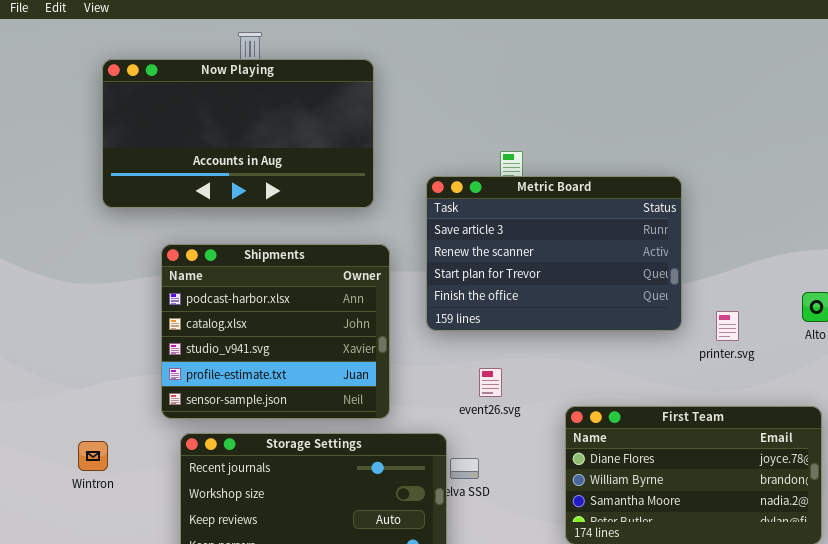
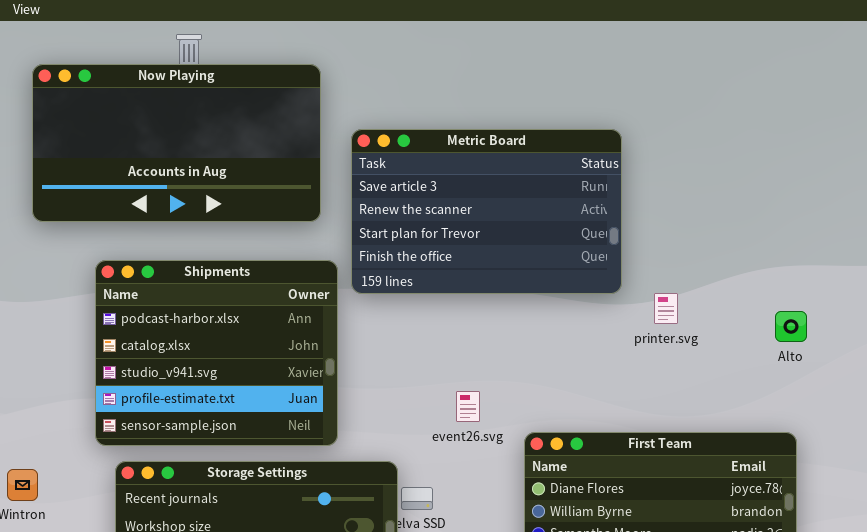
Metric Board: [426,176,682,331] -> [351,129,622,294], moved
printer.svg: [716,311,739,341] -> [654,293,678,324], moved
event26.svg: [479,368,502,397] -> [456,391,480,422], moved

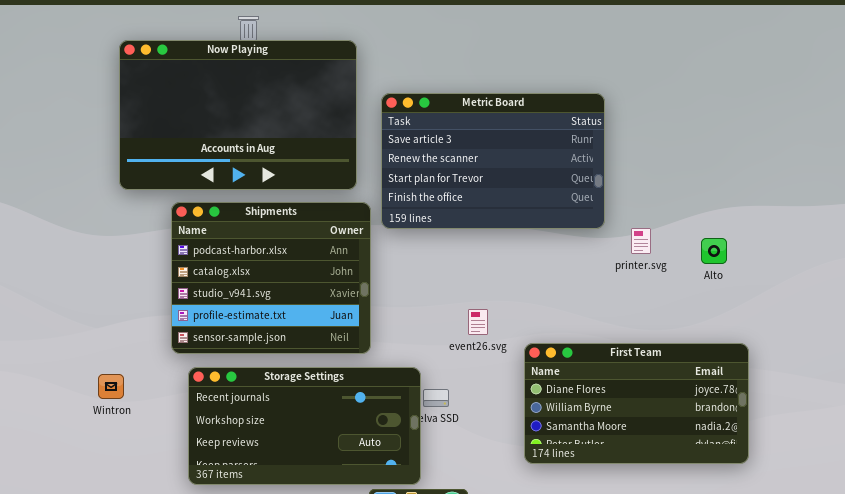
Now Playing: [32,64,321,222] -> [119,40,357,190], resized
Alto: [775,311,807,342] -> [701,238,727,264], moved

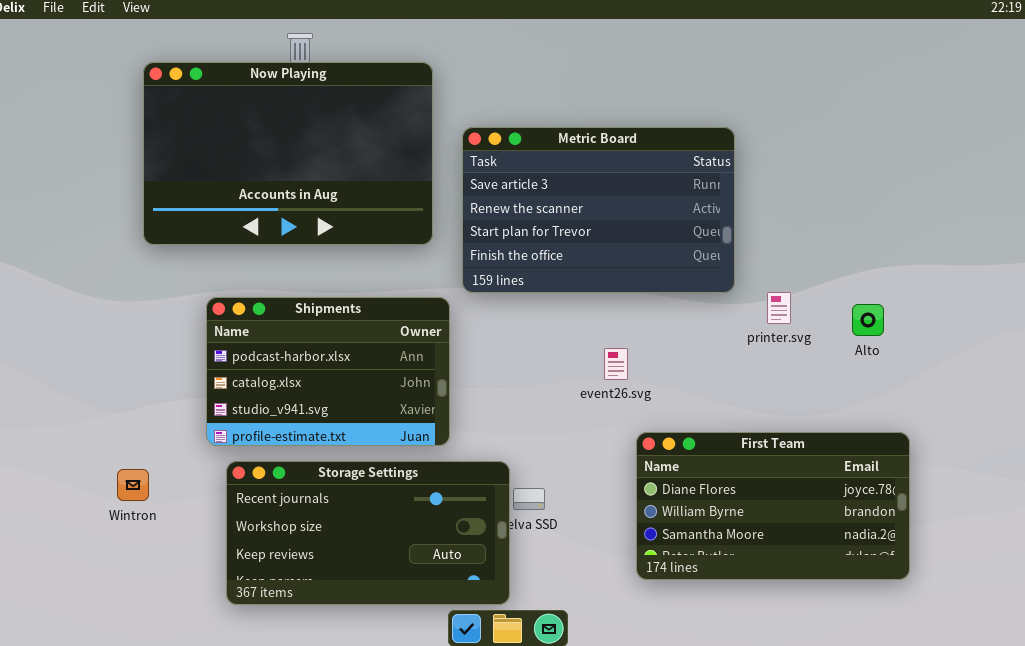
Shipments: [171,202,371,354] -> [206,297,450,446], resized
event26.svg: [468,309,488,335] -> [604,348,628,380], moved

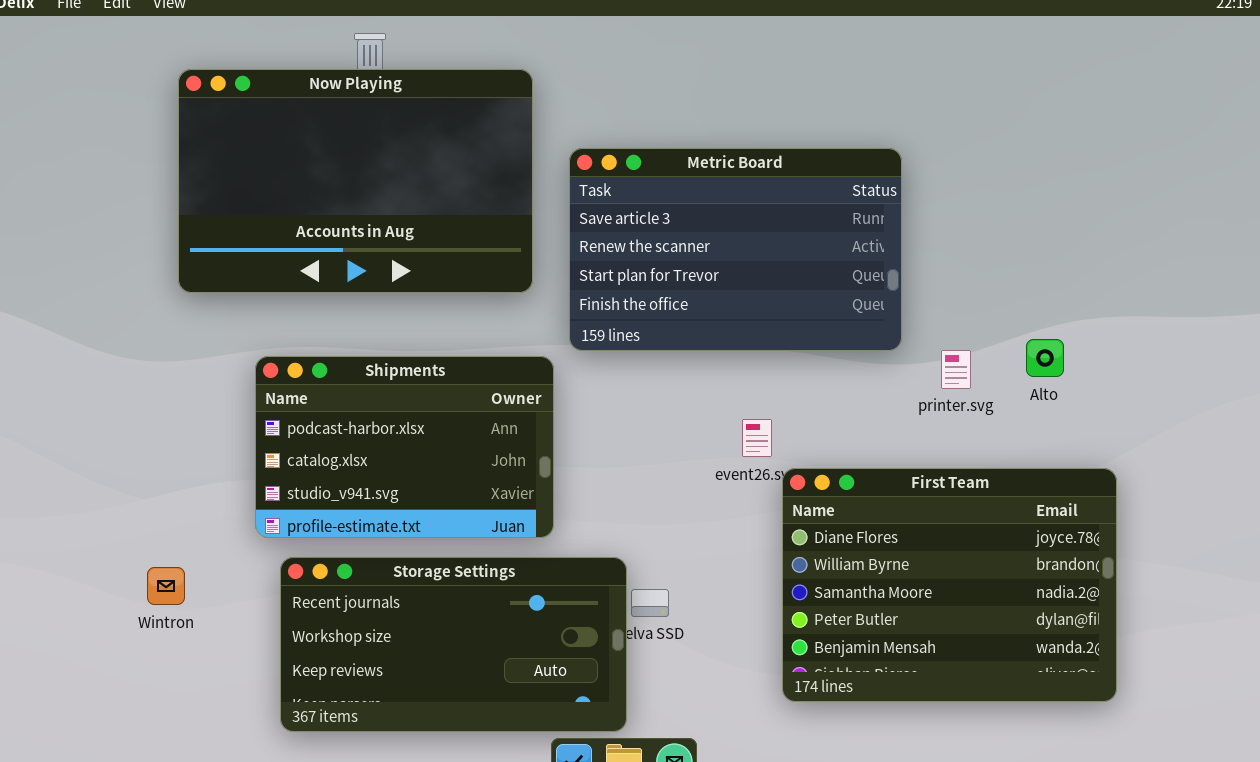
Alto: [852,304,884,336] -> [1026,339,1064,377], moved
First Team: [636,432,910,580] -> [782,468,1117,702], resized

